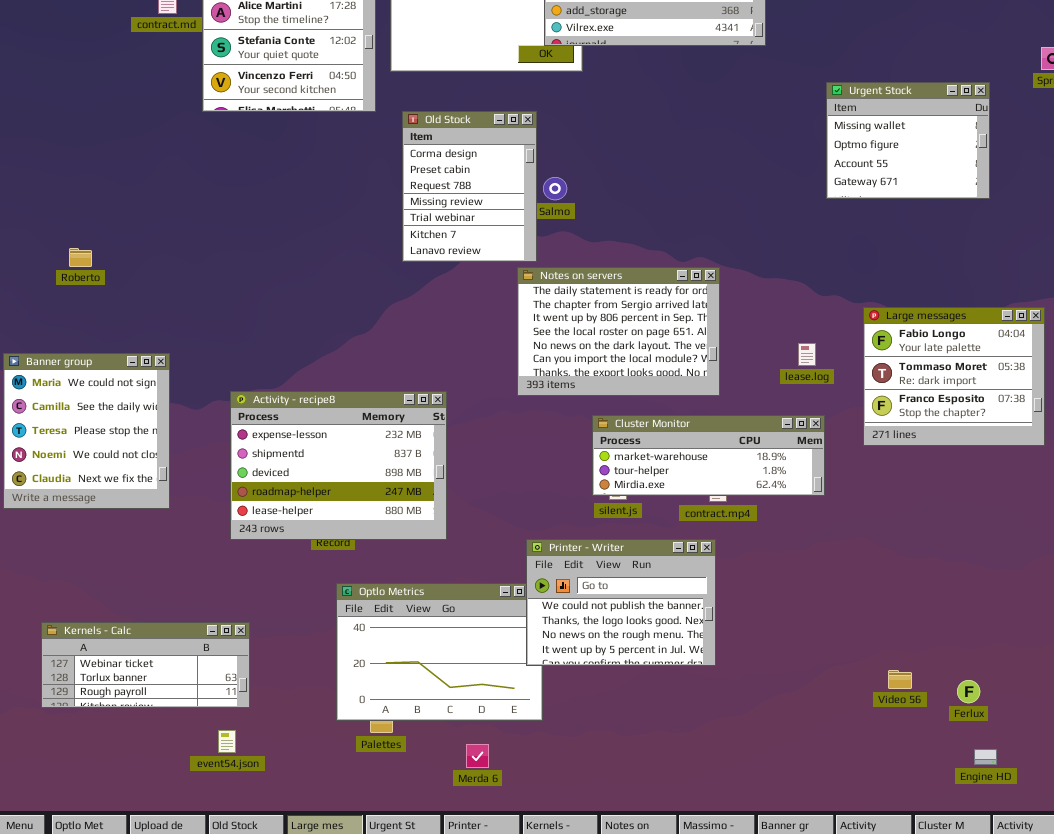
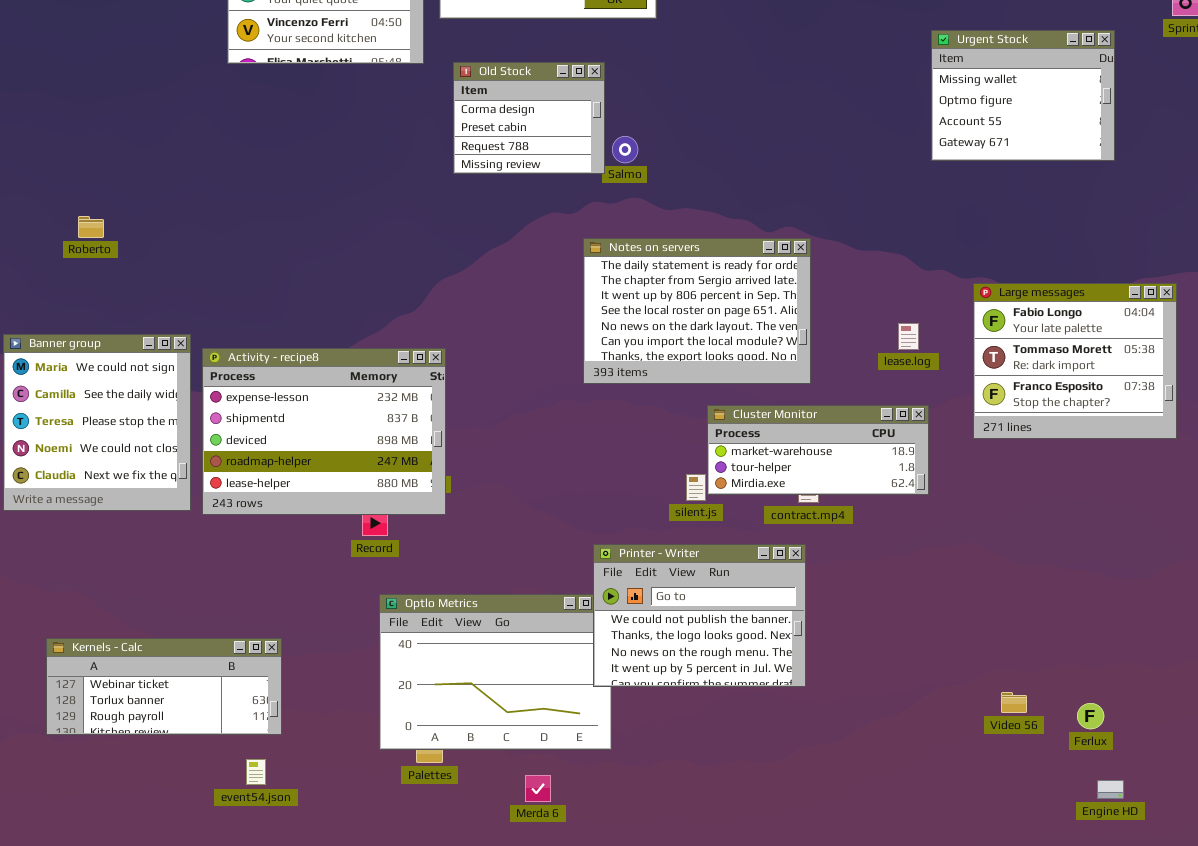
Old Stock: [402,111,537,262] -> [453,62,605,174], resized
Activity - recipe8: [230,391,447,540] -> [202,348,446,515], moved
Cluster Monitor: [592,415,825,496] -> [707,405,929,495], resized

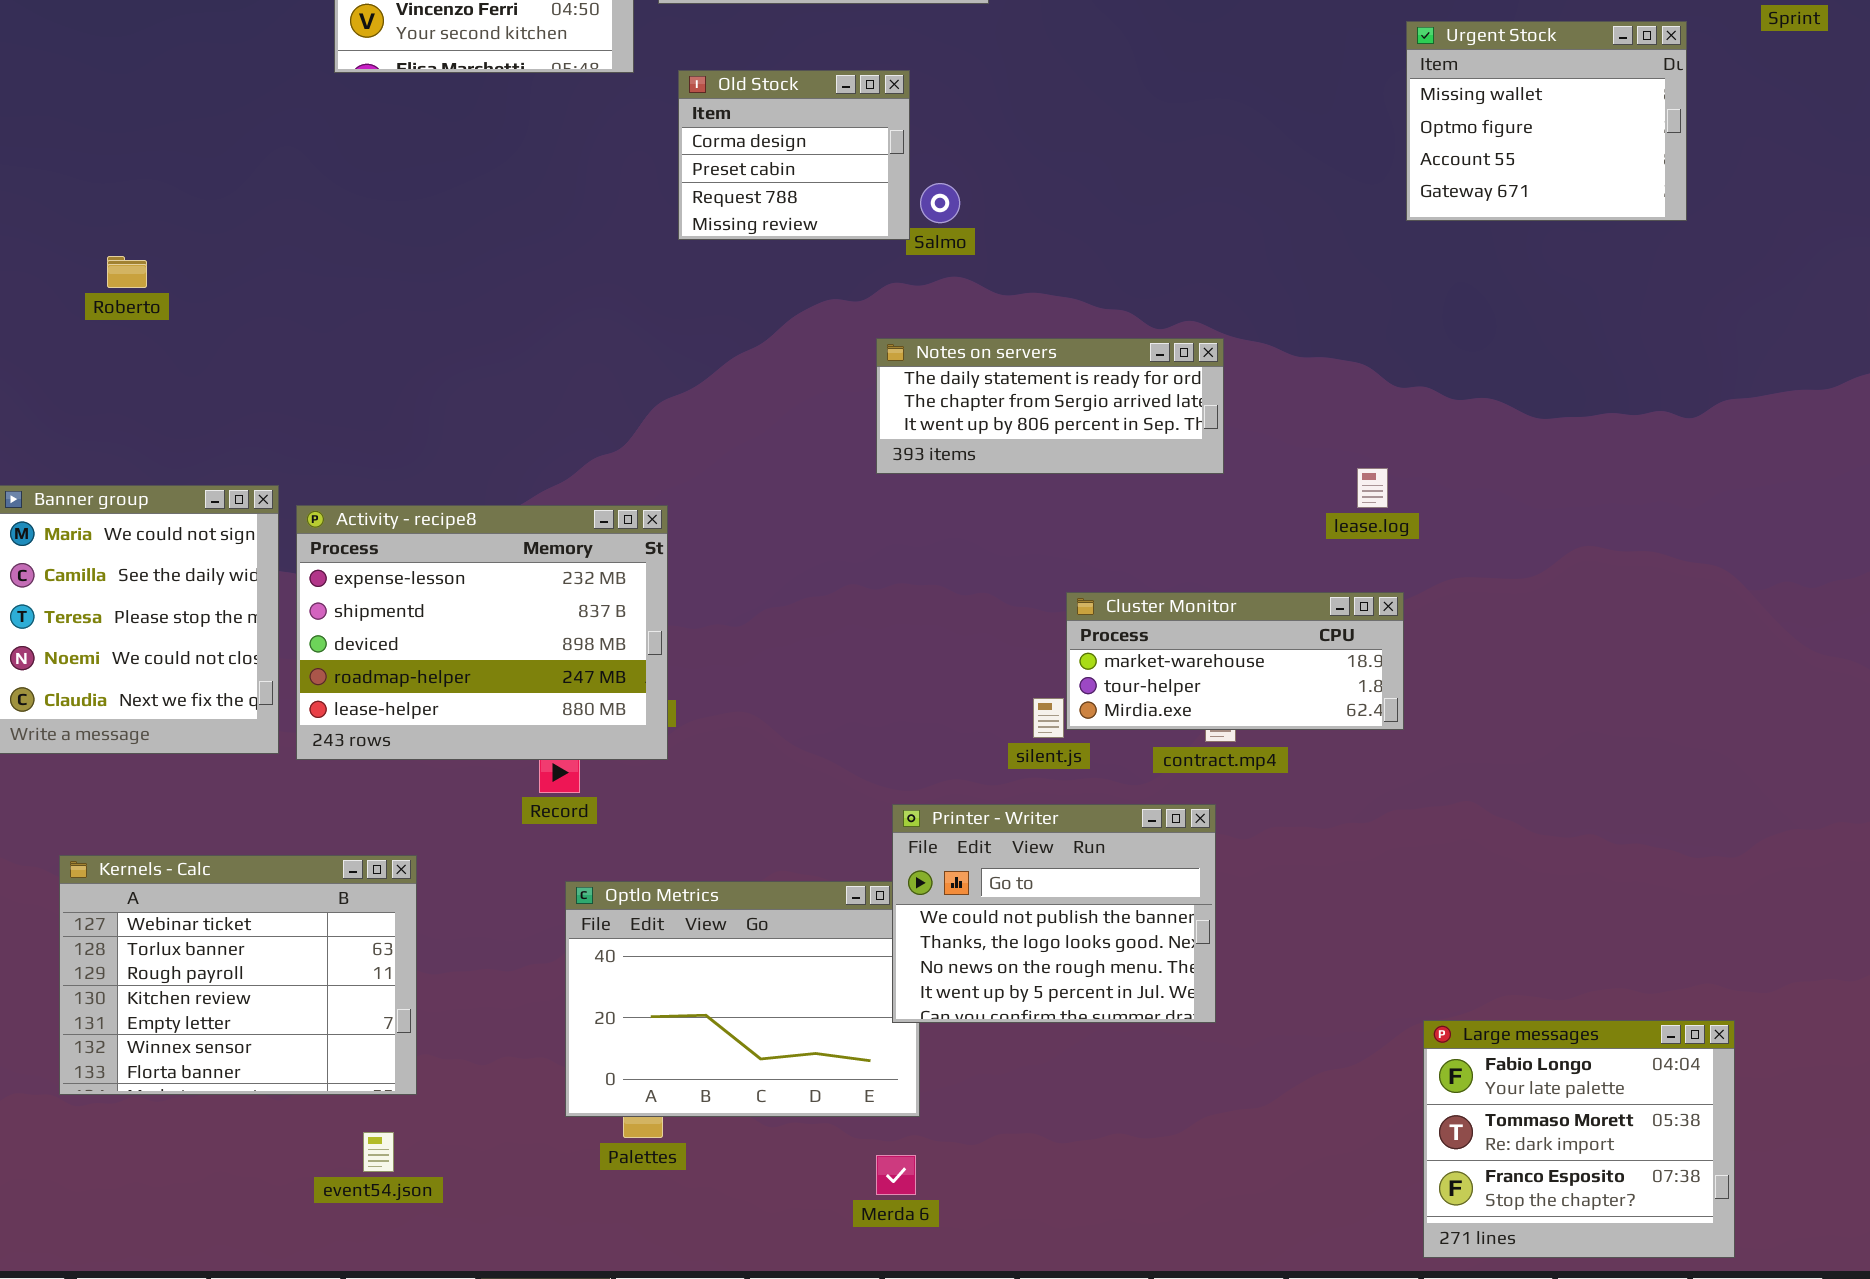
Roberto: [78,216,104,238] -> [107,256,147,288], moved
Notes on servers: [583,238,811,384] -> [876,338,1224,474], resized
Large messages: [973,283,1177,439] -> [1423,1020,1735,1258], moved
Kernels - Calc: [46,638,282,735] -> [59,855,417,1095], resized
Merda 6: [525,775,551,802] -> [876,1155,916,1195], moved

